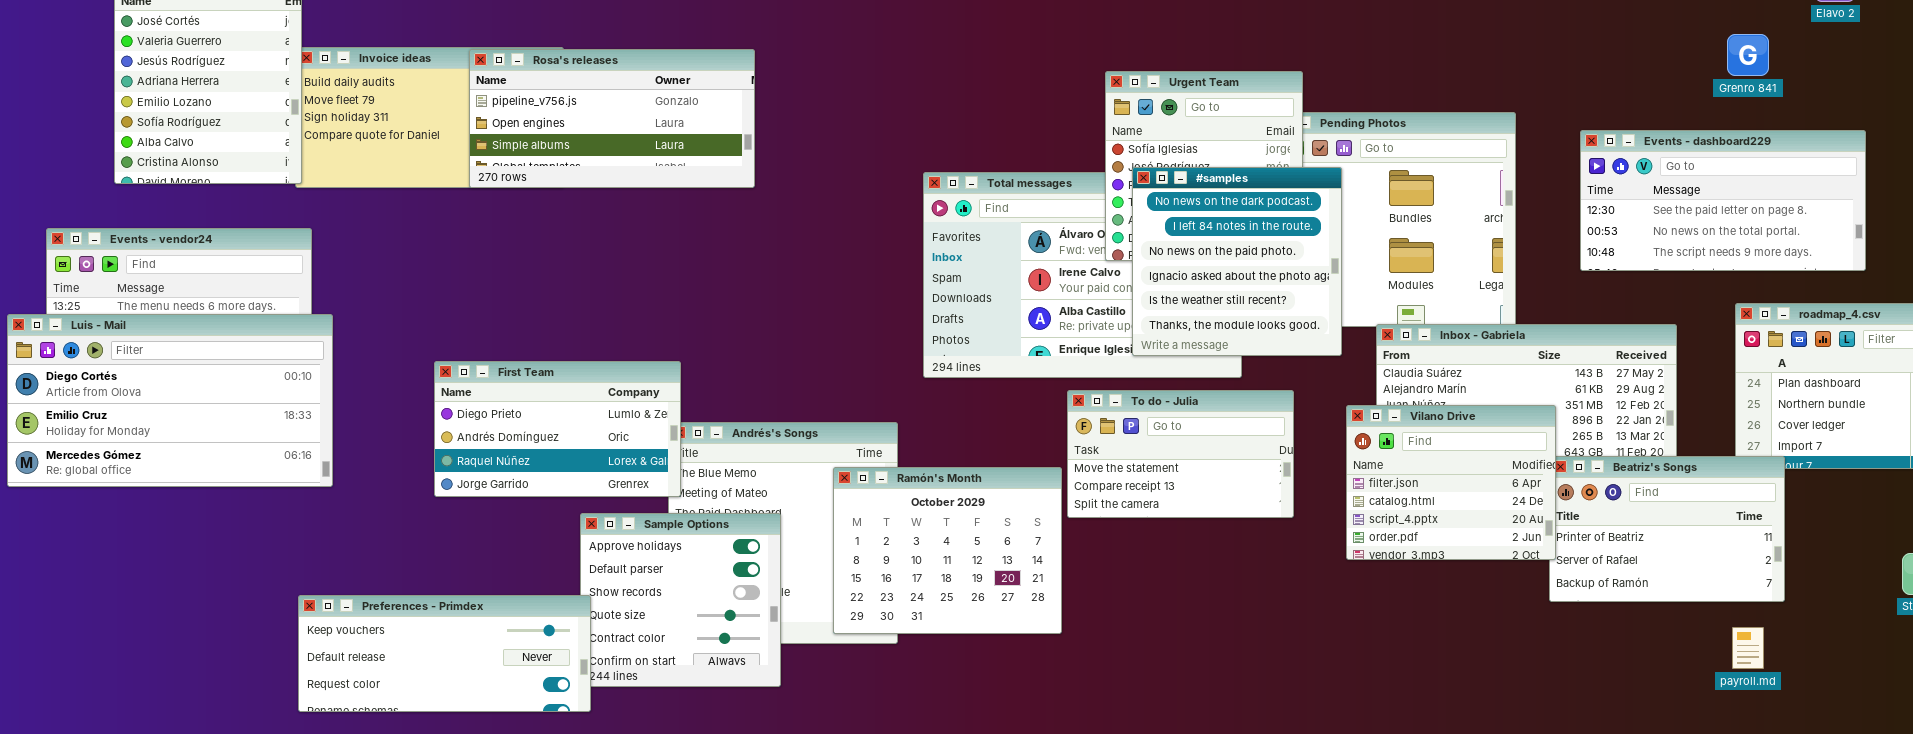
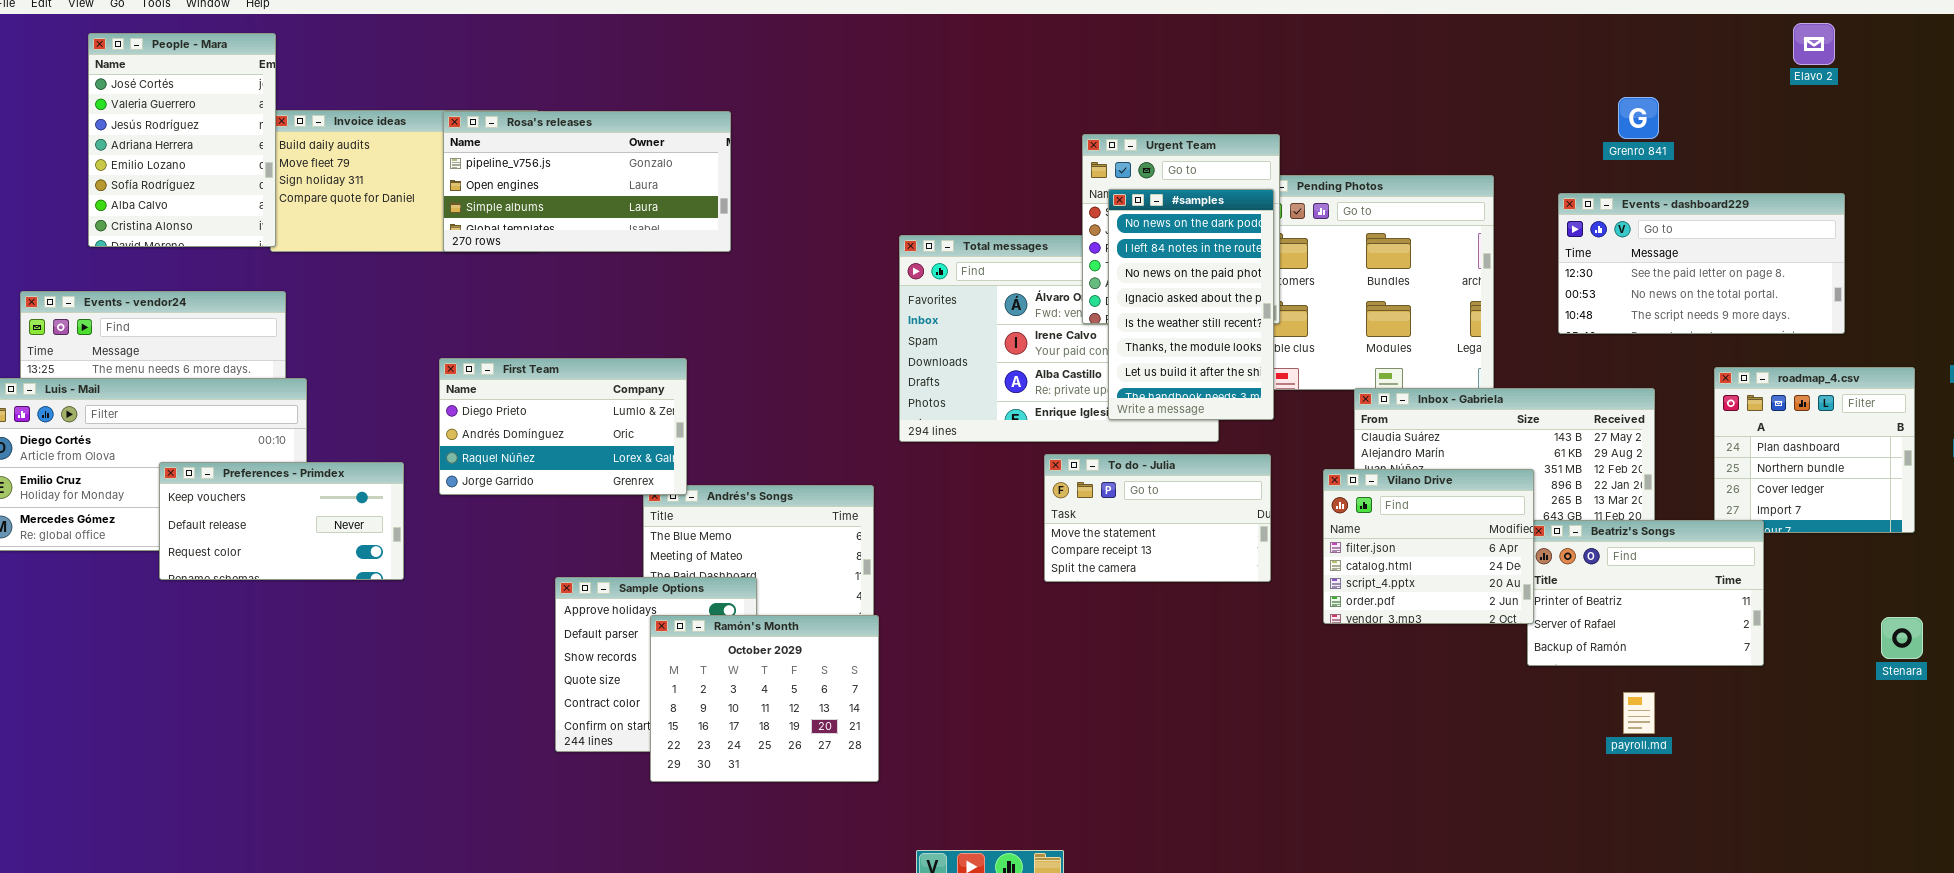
Grenro 841: [1727,34,1769,76] -> [1618,97,1659,139], moved
#samples: [1132,167,1342,356] -> [1108,189,1274,420], resized
First Team: [434,361,681,497] -> [439,358,687,495], moved
Ramón's Month: [833,467,1062,634] -> [650,615,879,782], moved
Preferences - Primdex: [298,595,591,712] -> [159,462,404,580], moved, resized
payroll.md: [1732,627,1764,669] -> [1623,692,1655,734], moved

